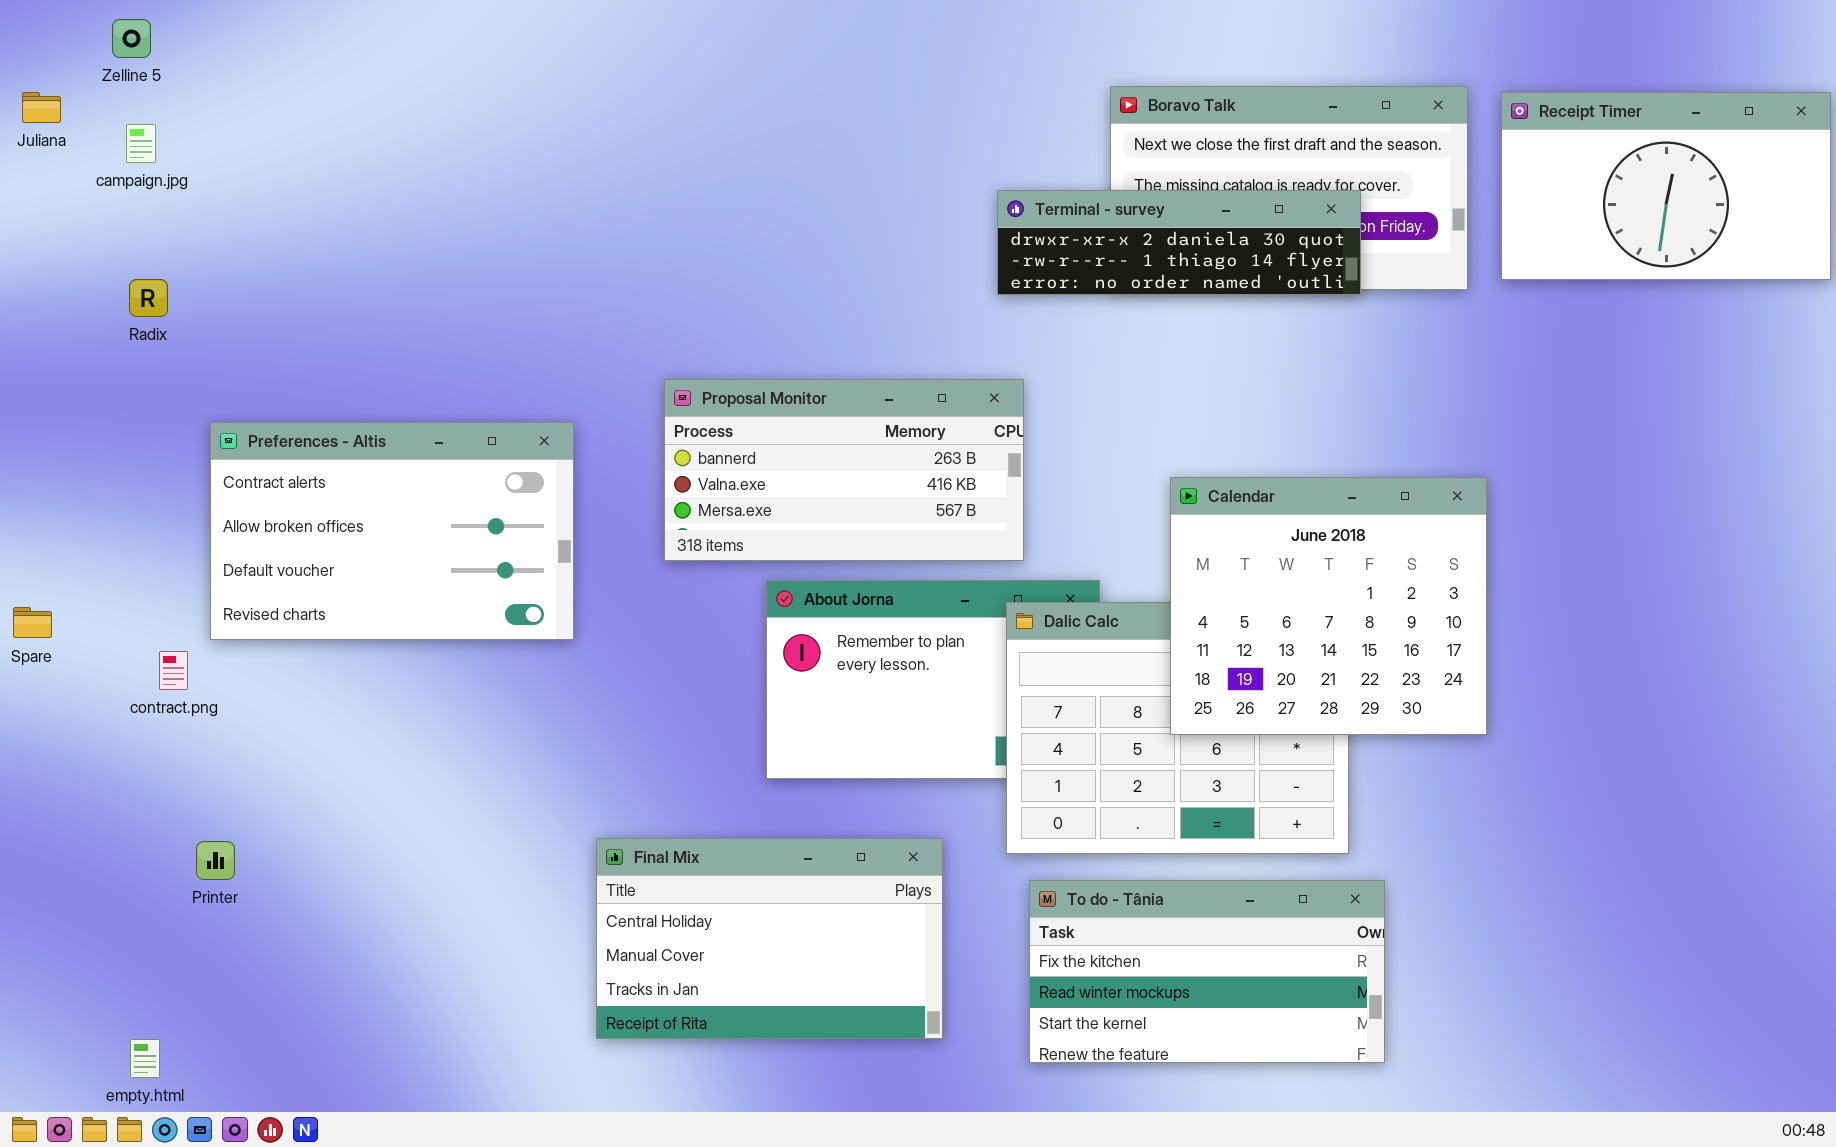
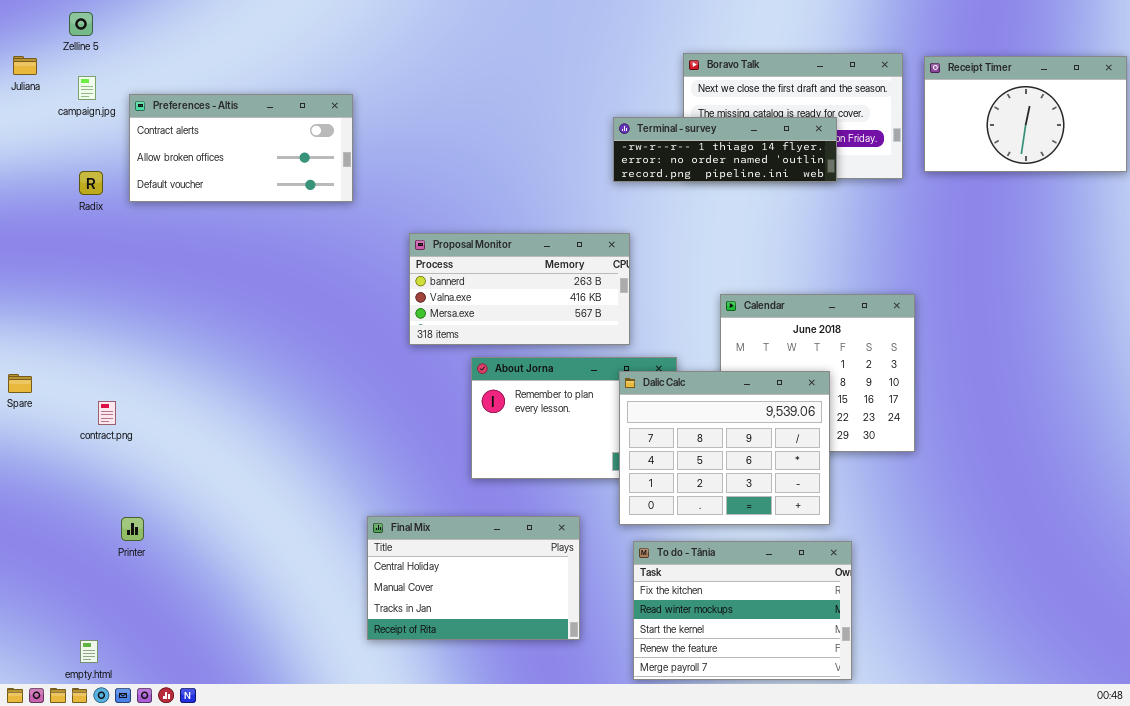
Terminal - survey: [997,190,1361,295] -> [613,117,837,182], scrolled down 1 row
Preferences - Altis: [210,422,574,640] -> [129,94,353,202], moved, resized
Dalic Calc: [1006,602,1349,854] -> [619,371,830,525], raised
To do - Tânia: [1029,880,1385,1063] -> [633,541,852,680], resized

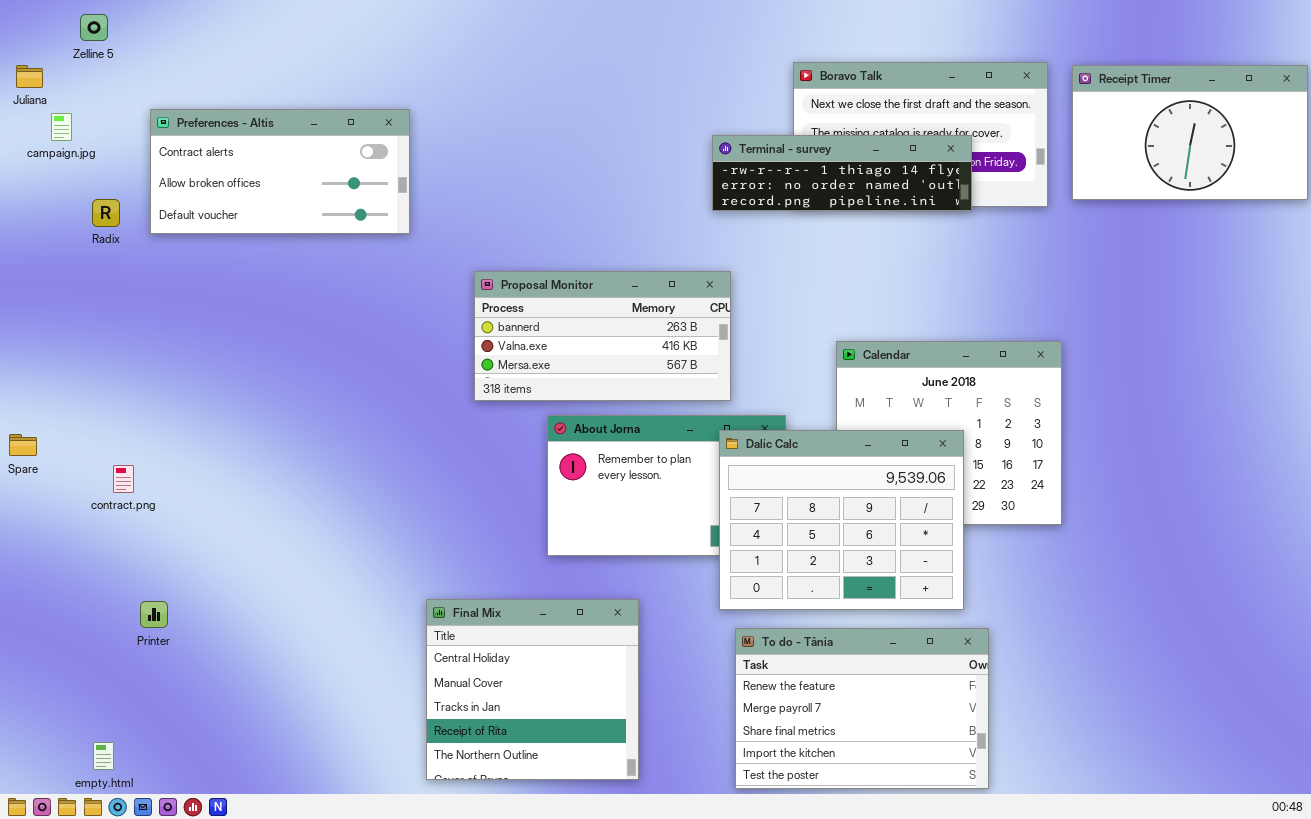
campaign.jpg: [78,76,96,100] -> [51,113,72,141], moved
Final Mix: [367,516,580,640] -> [426,599,639,780], resized
To do - Tânia: [633,541,852,680] -> [735,628,989,789], scrolled down 3 rows

